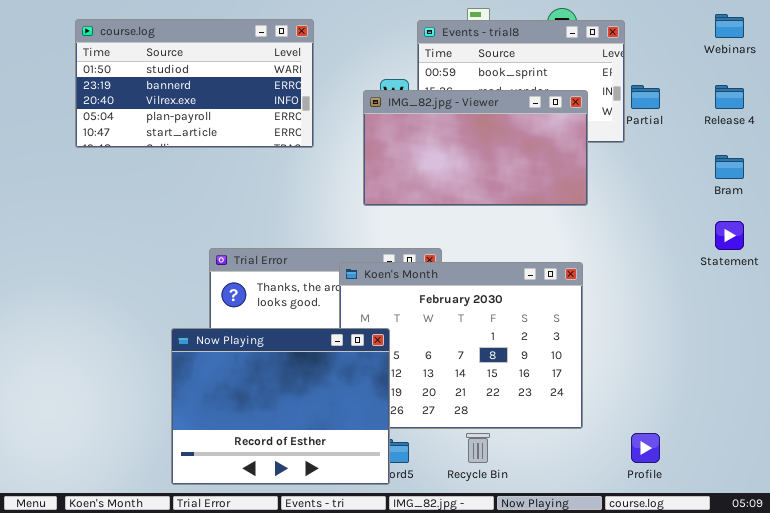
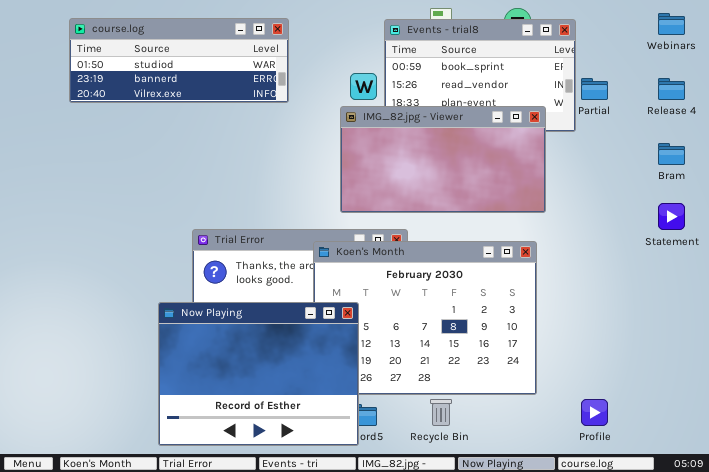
course.log: [75,19,314,148] -> [69,18,289,103], resized
IMG_82.jpg - Viewer: [363,90,588,206] -> [340,106,546,213], moved

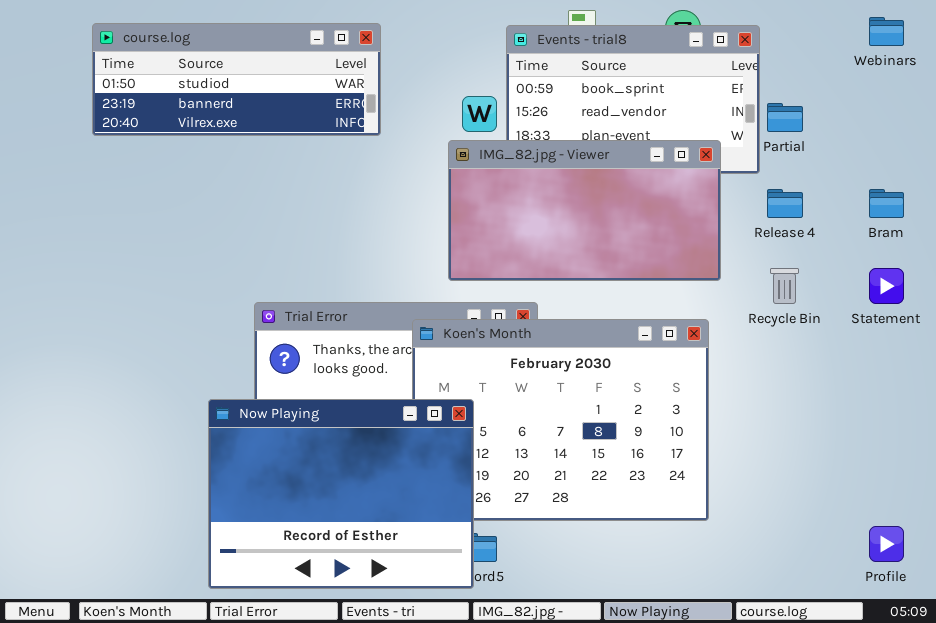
Release 4: [658,78,685,100] -> [767,189,803,218], moved
Recycle Bin: [430,399,452,426] -> [770,268,799,304], moved
Profile: [581,399,608,426] -> [869,526,904,562], moved

